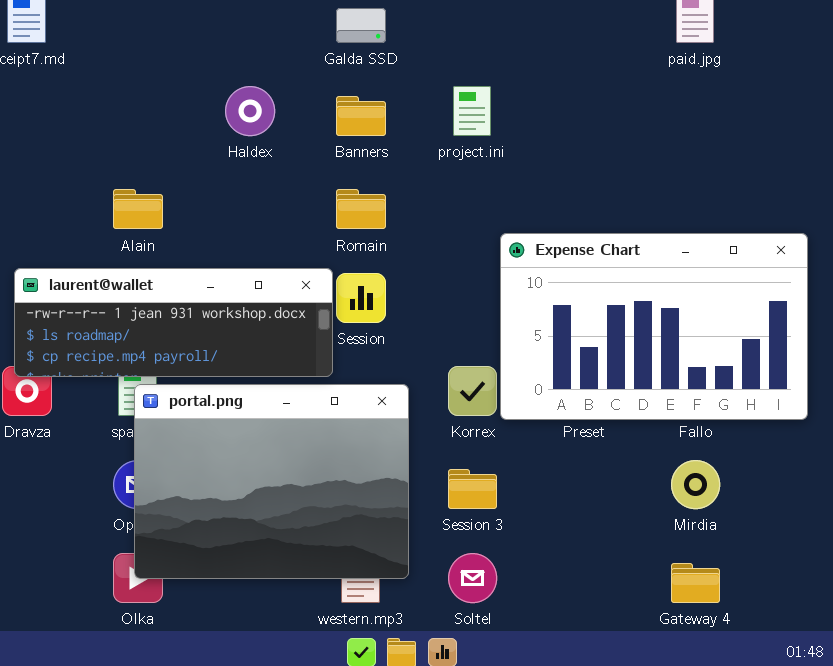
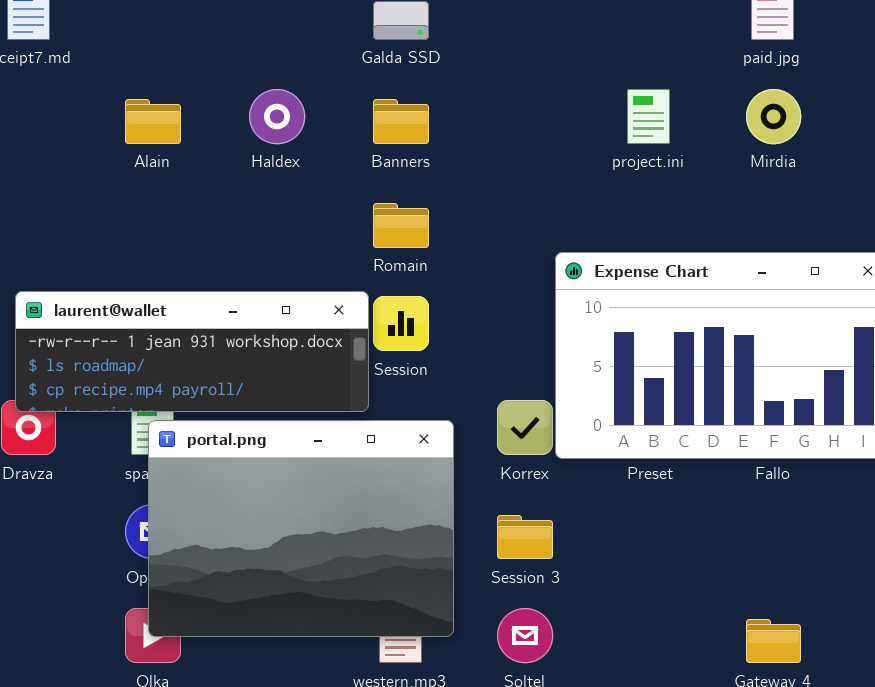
project.ini: [453,86,491,136] -> [627,89,670,144], moved
Alain: [113,189,163,229] -> [125,99,181,144], moved
Mirdia: [671,460,720,509] -> [746,89,801,144], moved

